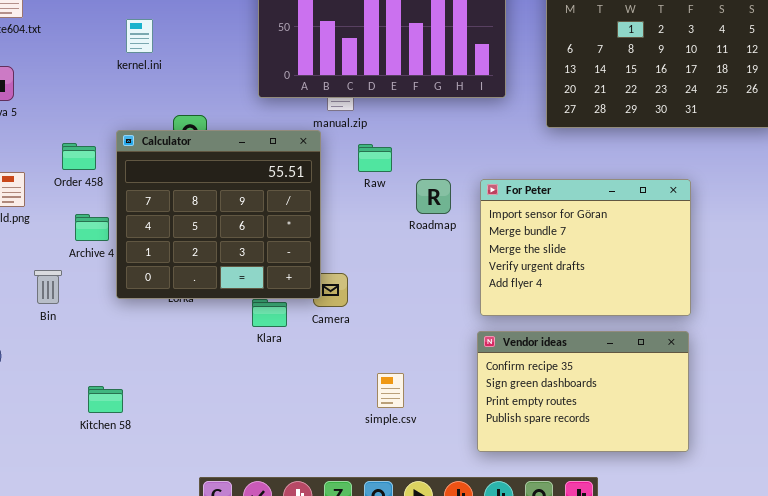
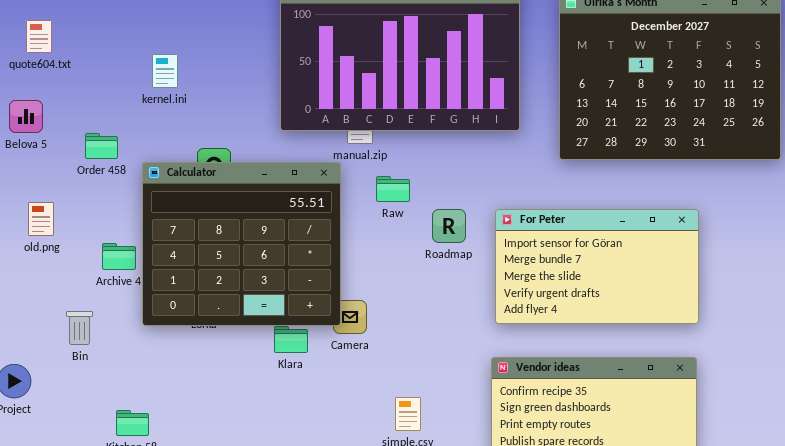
Order 458: [62,143,96,170] -> [85,133,118,159], moved
For Peter: [480,179,691,316] -> [495,209,699,324], resized
Bin: [34,270,62,304] -> [66,311,93,345], moved

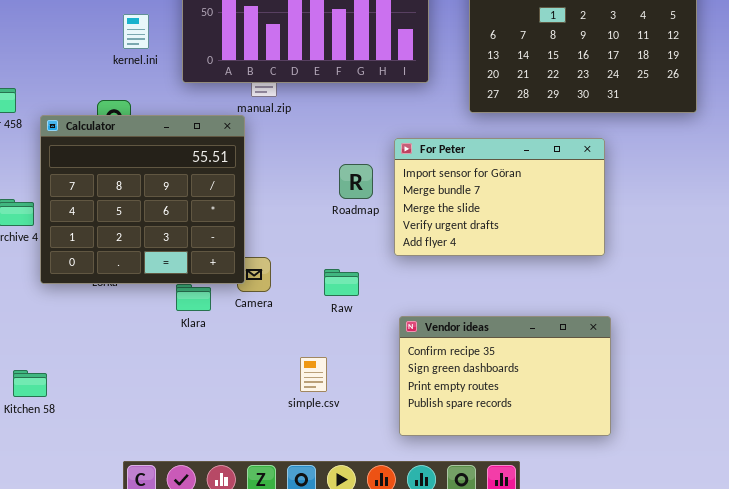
kernel.ini: [152,54,178,88] -> [123,14,149,49], moved
Raw: [376,176,410,202] -> [324,269,359,296], moved
For Peter: [495,209,699,324] -> [394,138,605,256], moved

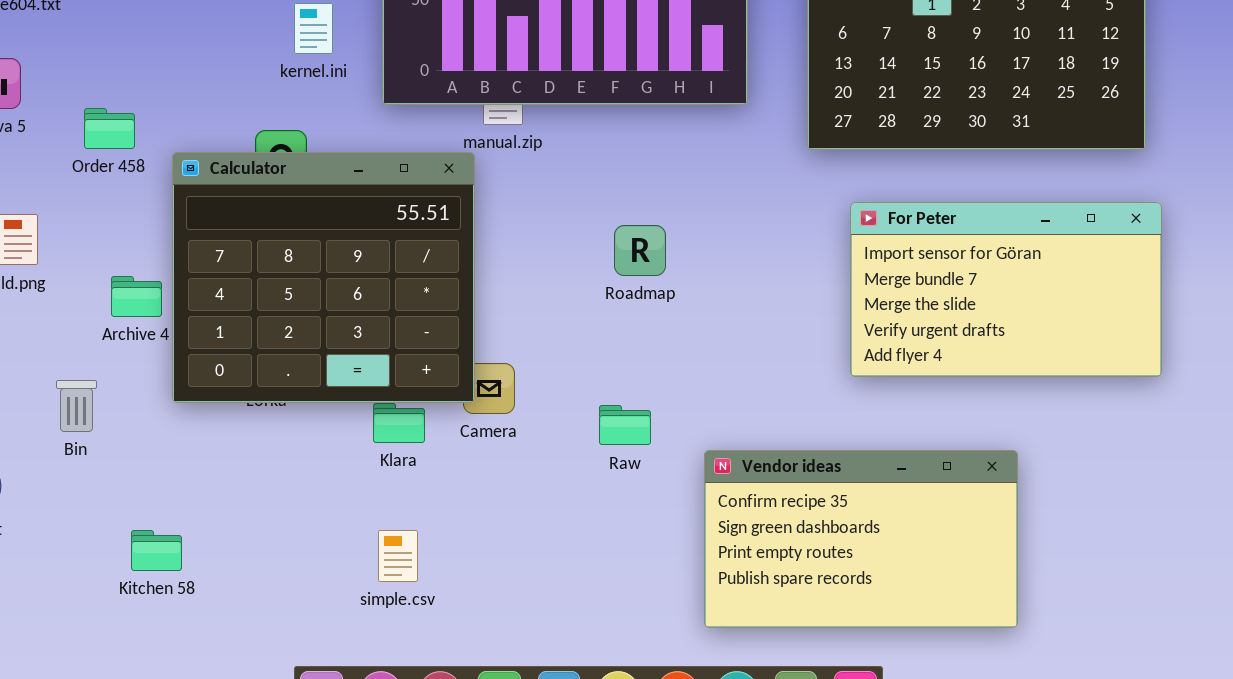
For Peter: [394,138,605,256] -> [850,202,1162,377], moved
Raw: [324,269,359,296] -> [599,405,651,445], moved
simple.csv: [300,357,327,392] -> [378,530,418,582], moved

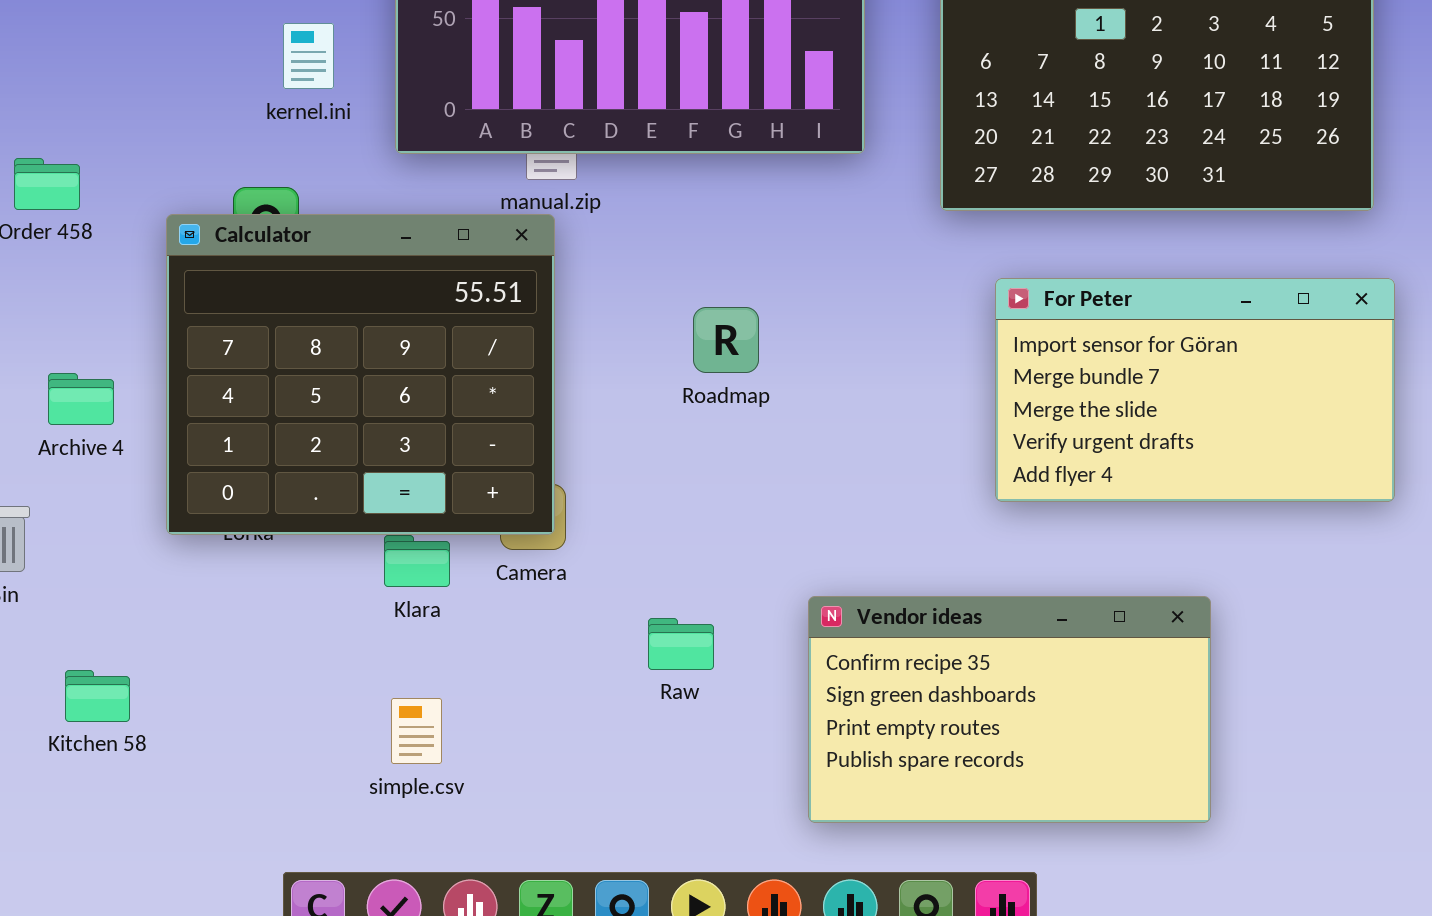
Calculator: [172,152,475,403] -> [166,214,555,535], moved
Raw: [599,405,651,445] -> [648,618,714,670], moved
Kitchen 58: [131,530,182,571] -> [65,670,130,722], moved

